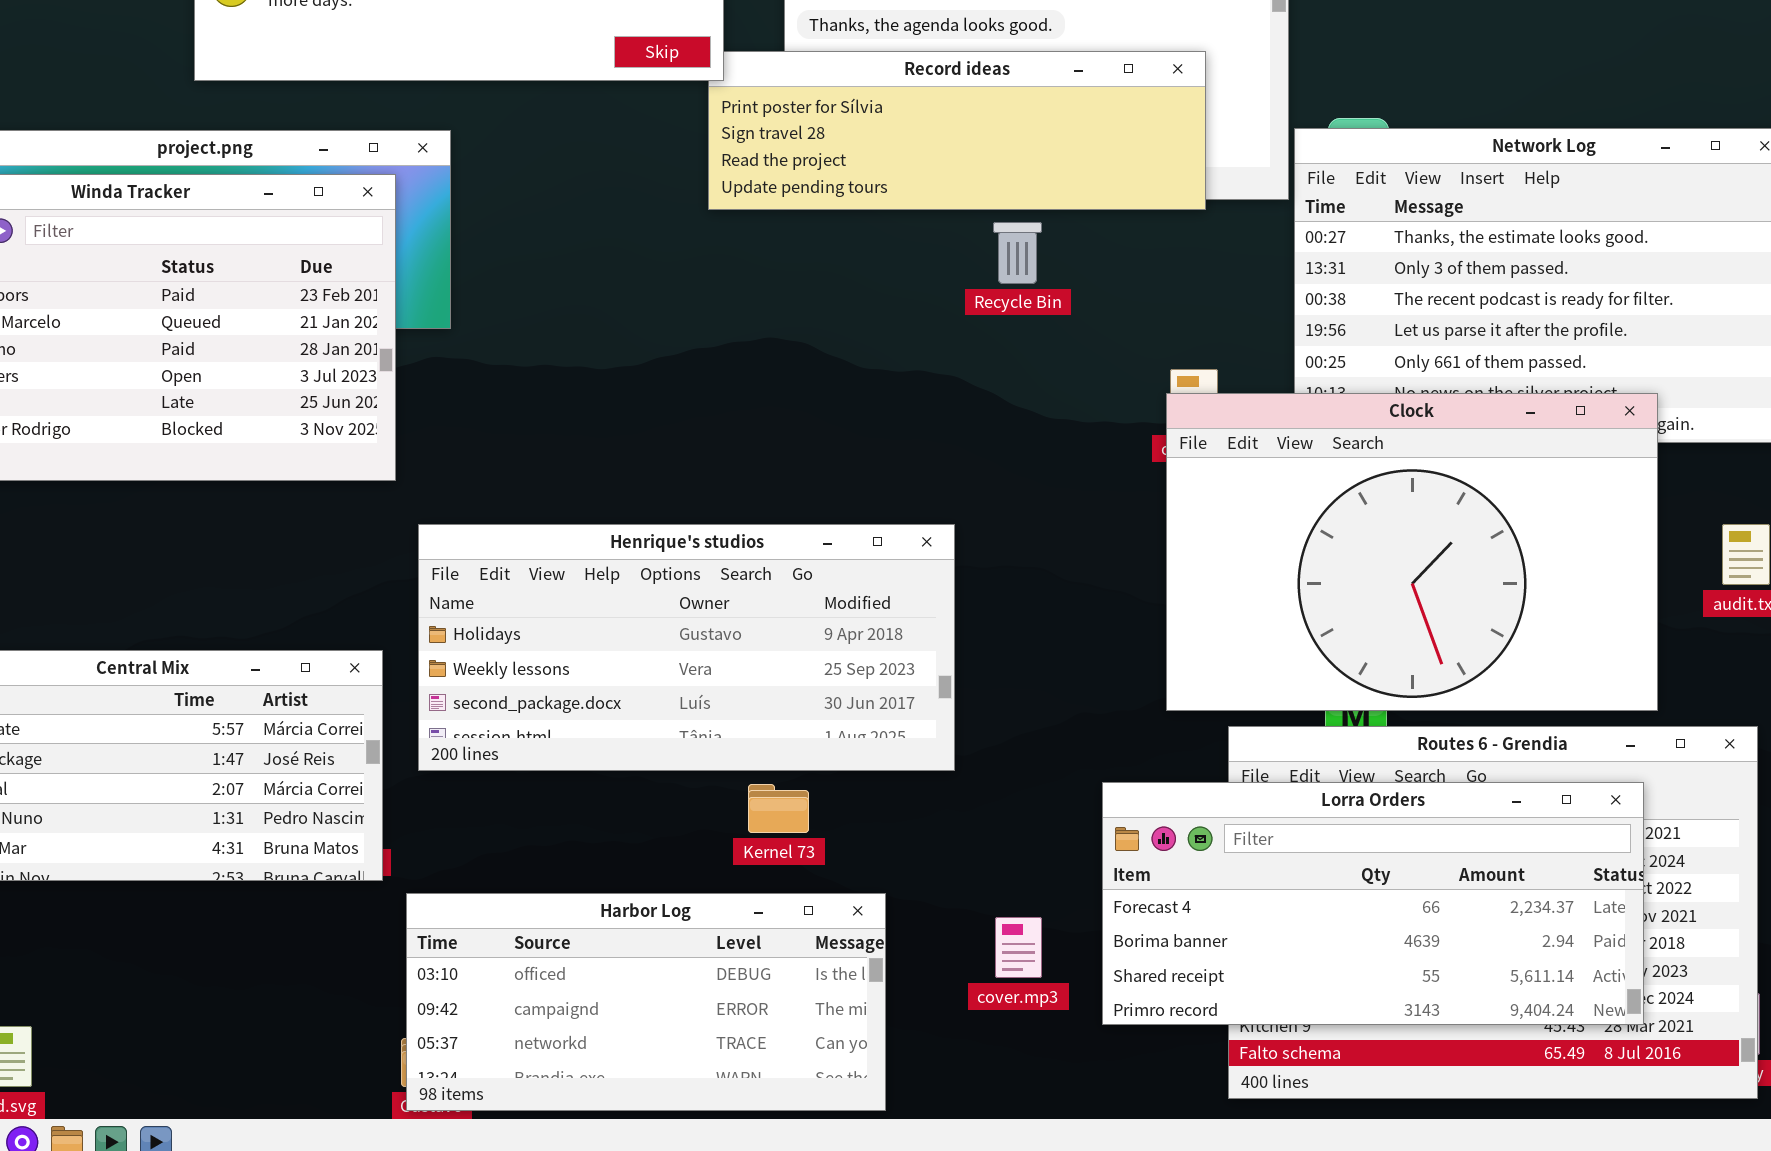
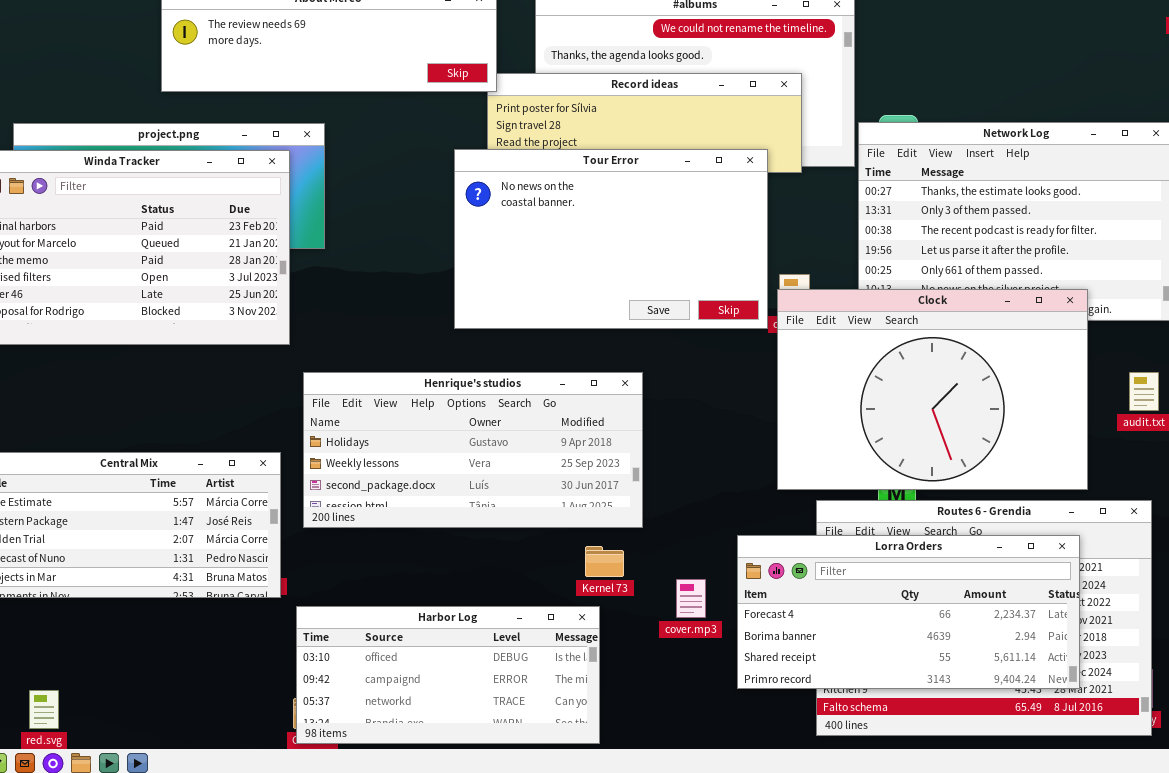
Tour Error: none -> [454,149,768,329], opened
Kernel 73: [748,784,809,833] -> [585,546,624,577], moved
cover.mp3: [995,917,1042,978] -> [676,579,706,618], moved

